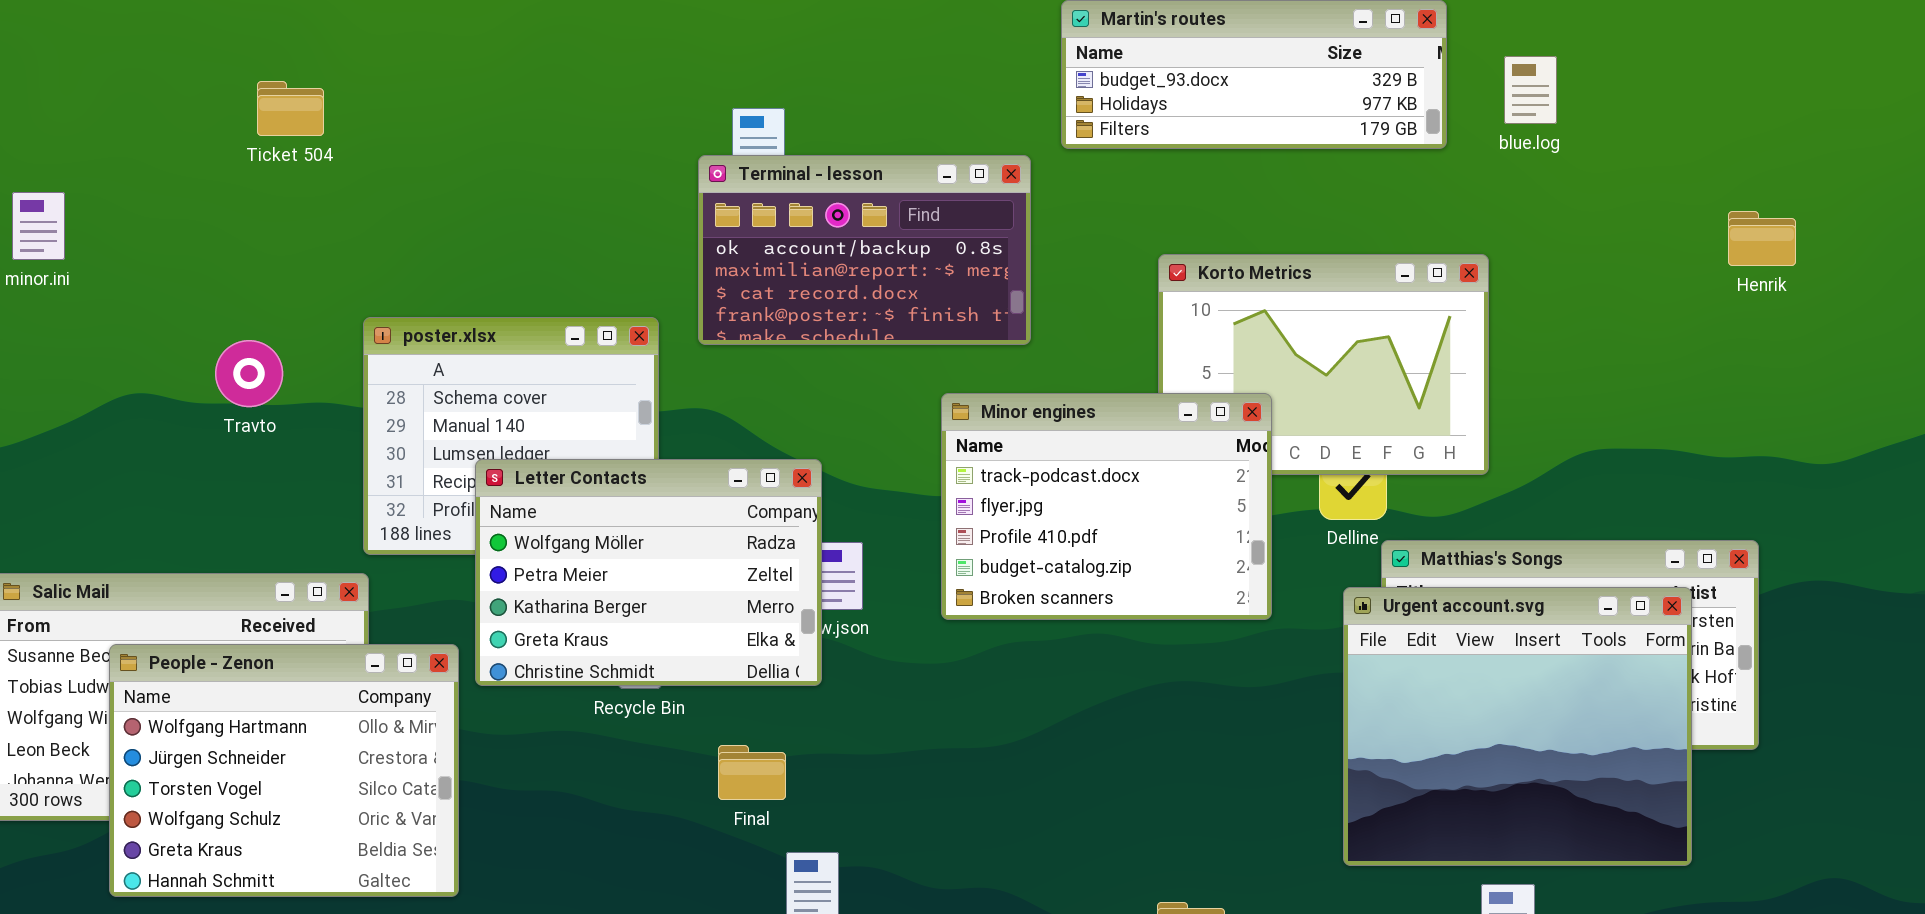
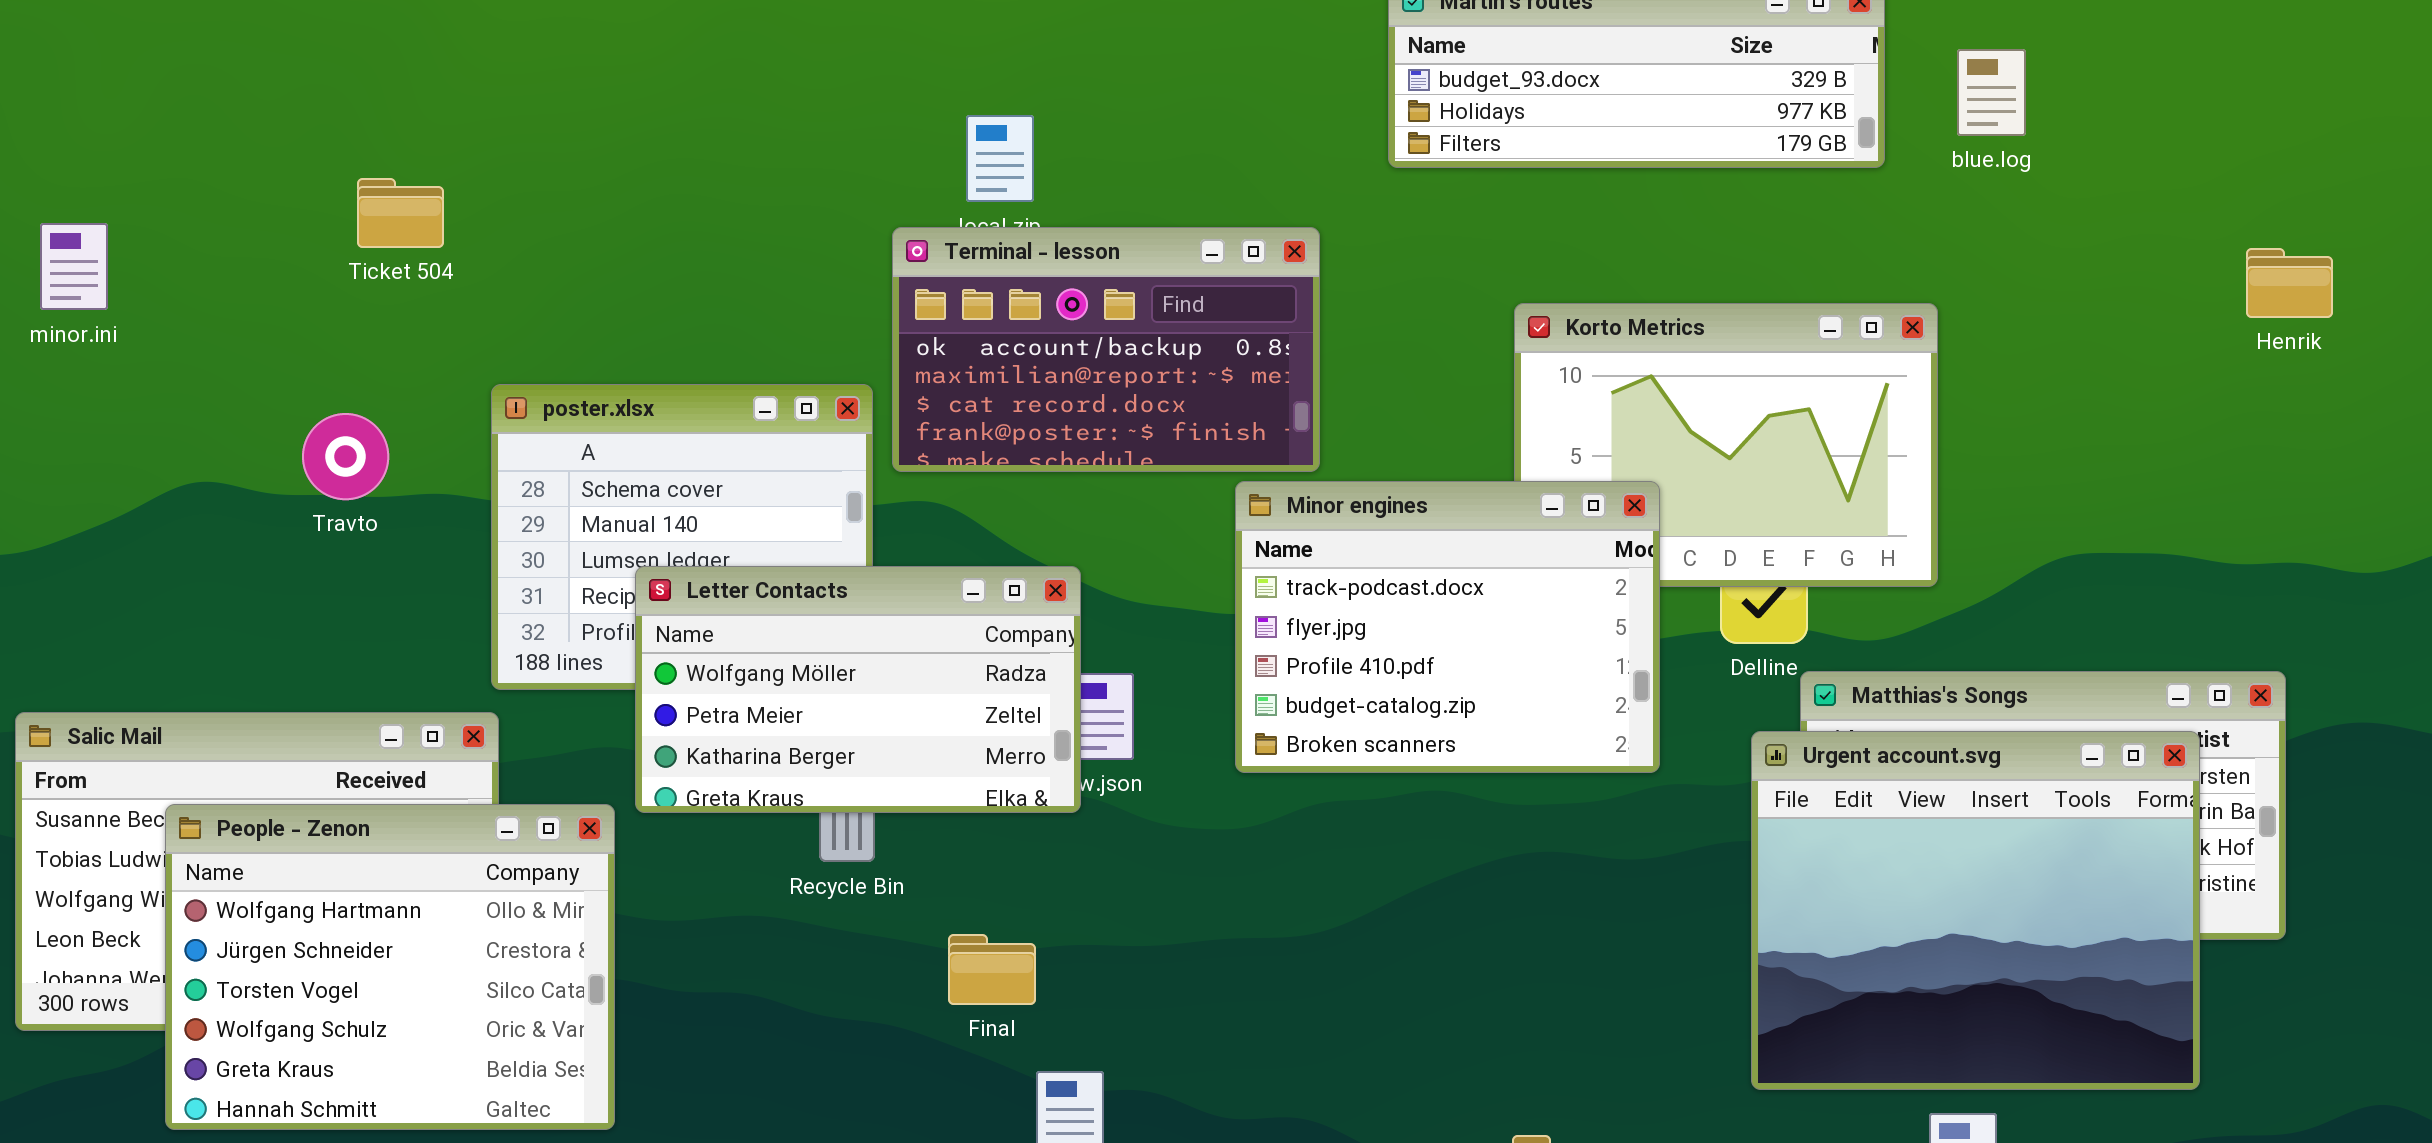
Ticket 504: [257,81,324,136] -> [357,178,444,248], moved
Terminal - lesson: [698,155,1031,345] -> [892,227,1320,472], moved
Letter Contacts: [475,459,822,686] -> [635,566,1081,813], resized

